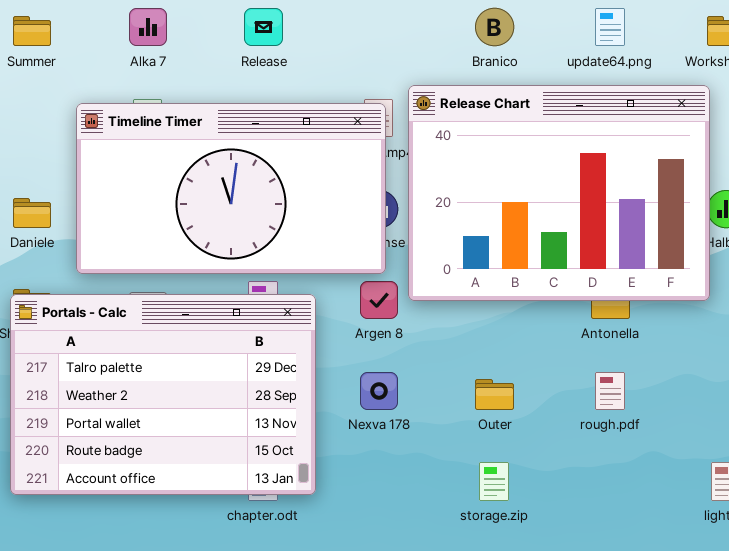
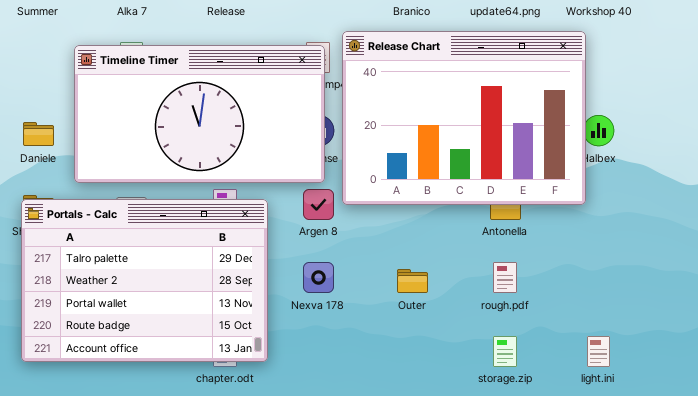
storage.zip: [479,462,509,501] -> [493,336,517,367], moved

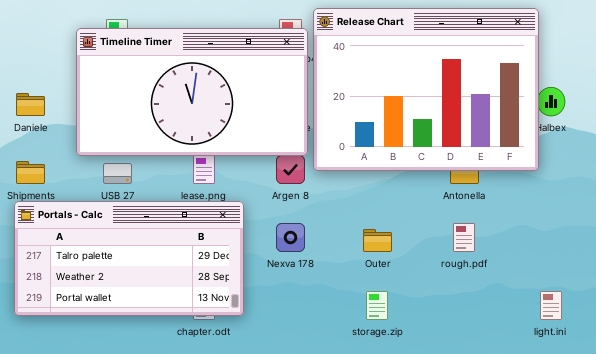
Timeline Timer: [74,45,325,183] -> [76,28,308,156], moved
Portals - Calc: [21,199,268,362] -> [14,201,244,316], resized
storage.zip: [493,336,517,367] -> [366,291,388,320], moved

